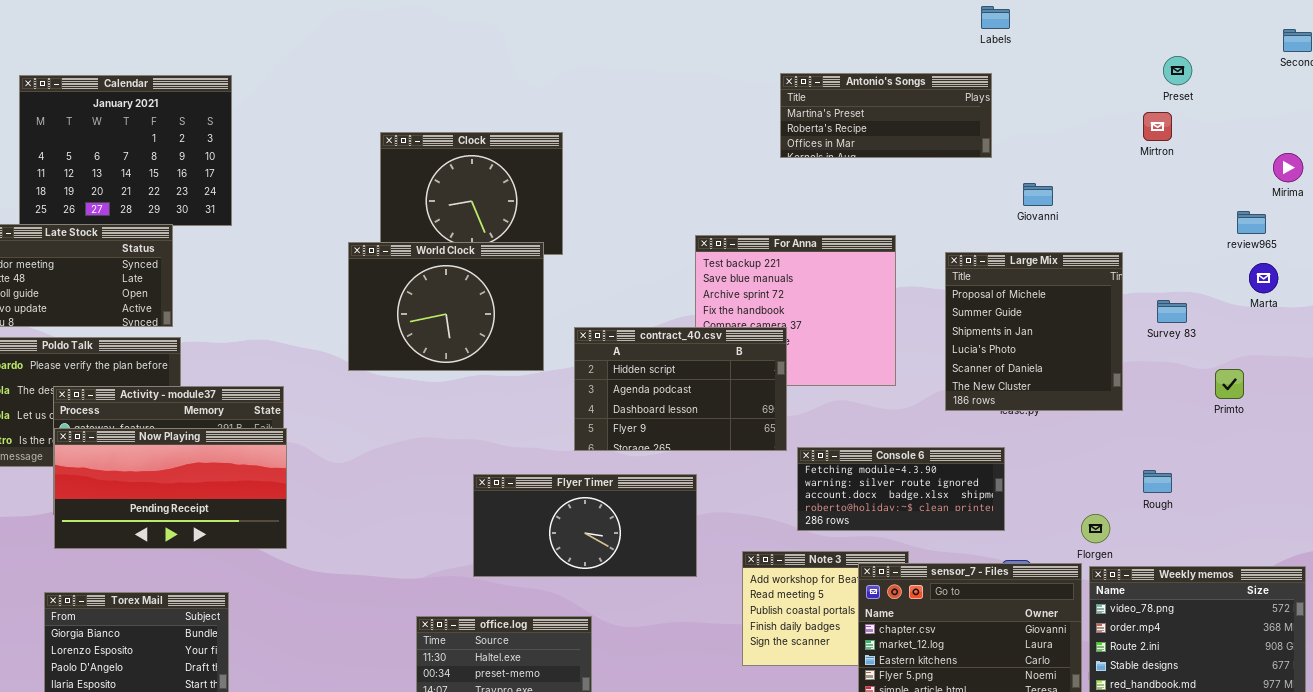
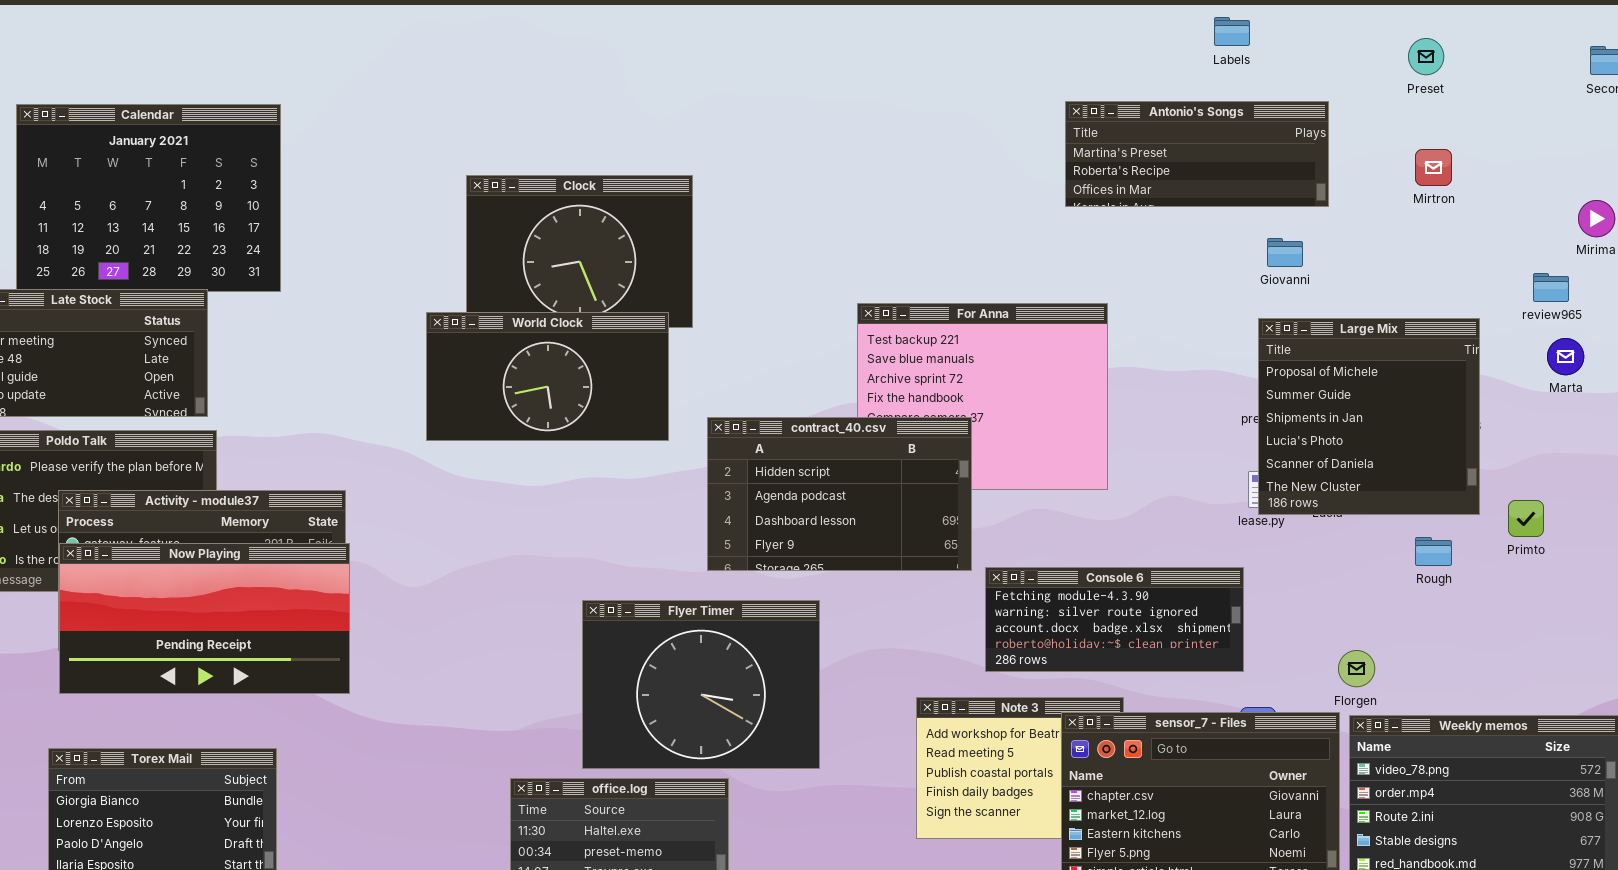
Preset: [1163,56,1192,85] -> [1408,38,1444,75], moved
Antonio's Songs: [780,73,992,158] -> [1065,101,1329,207], moved
World Clock: [348,242,544,371] -> [426,312,669,441], resized
Large Mix: [945,252,1123,411] -> [1258,318,1480,515], moved
Primto: [1215,369,1244,399] -> [1508,500,1544,537], moved
Rough: [1143,470,1172,493] -> [1415,537,1452,566], moved
Flyer Timer: [473,474,697,577] -> [582,600,820,769], resized

